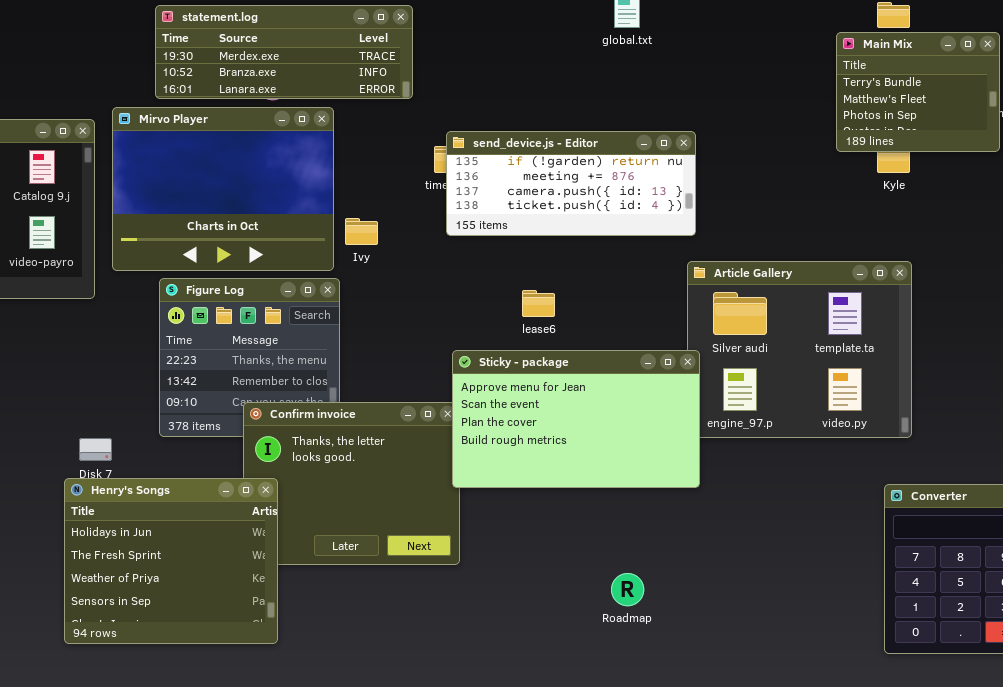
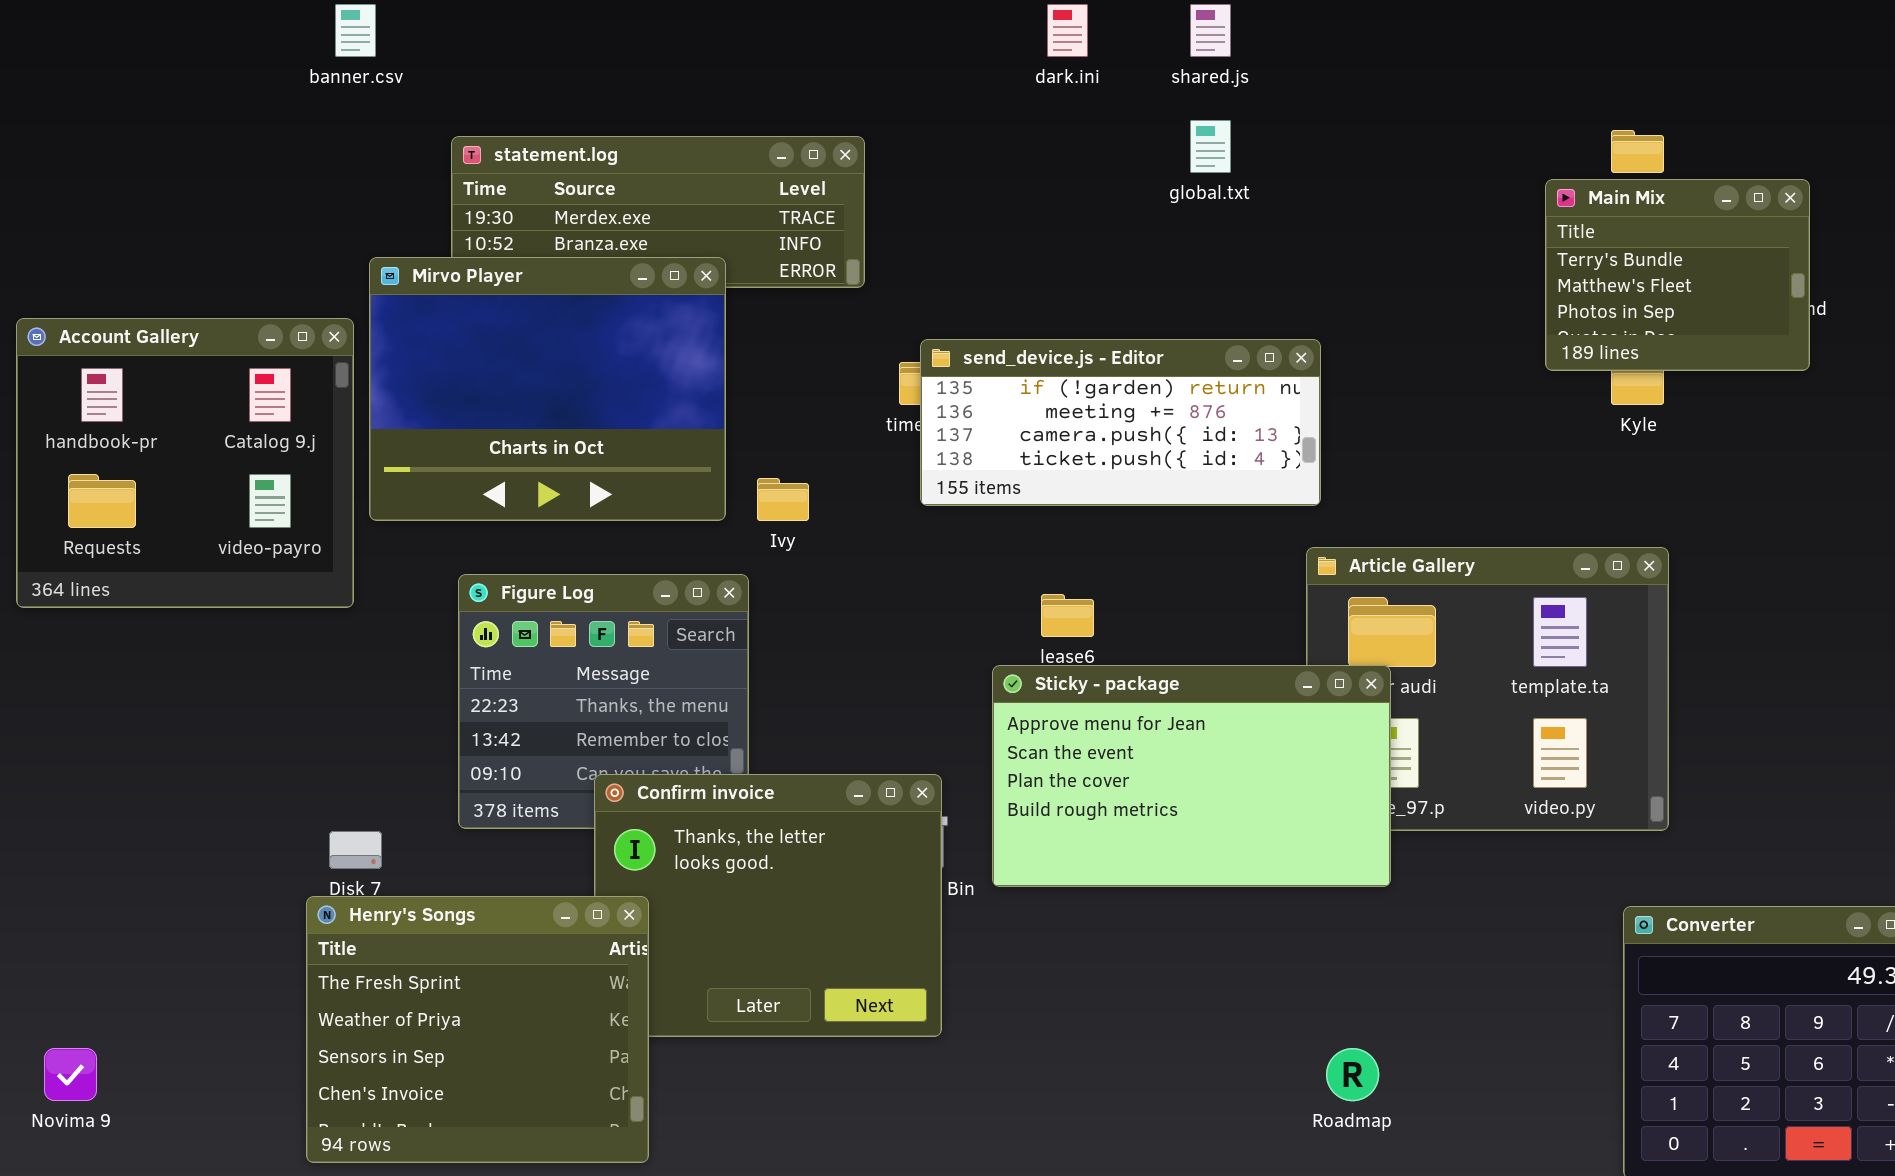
Mirvo Player: [112,107,334,271] -> [369,257,726,521], moved
Sticky - package: [452,350,700,488] -> [992,665,1391,887], moved
Henry's Songs: [64,478,278,644] -> [306,896,649,1163], scrolled down 1 row
Roadmap: [611,573,644,606] -> [1326,1048,1379,1101], moved

